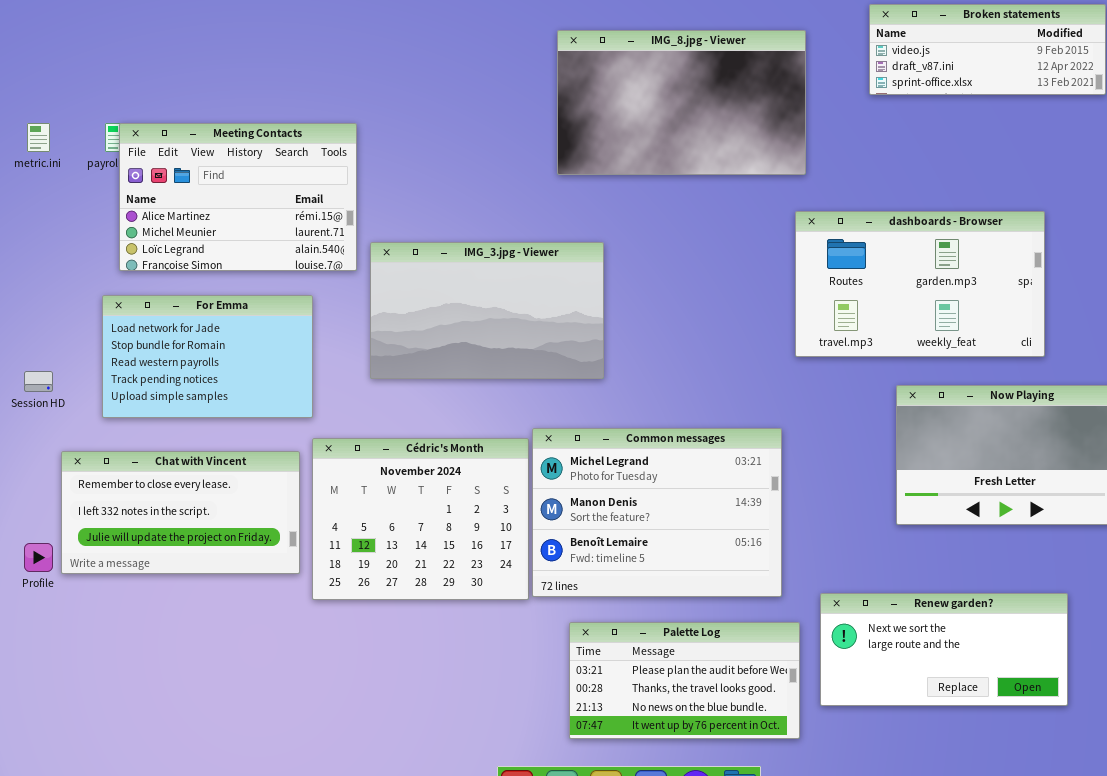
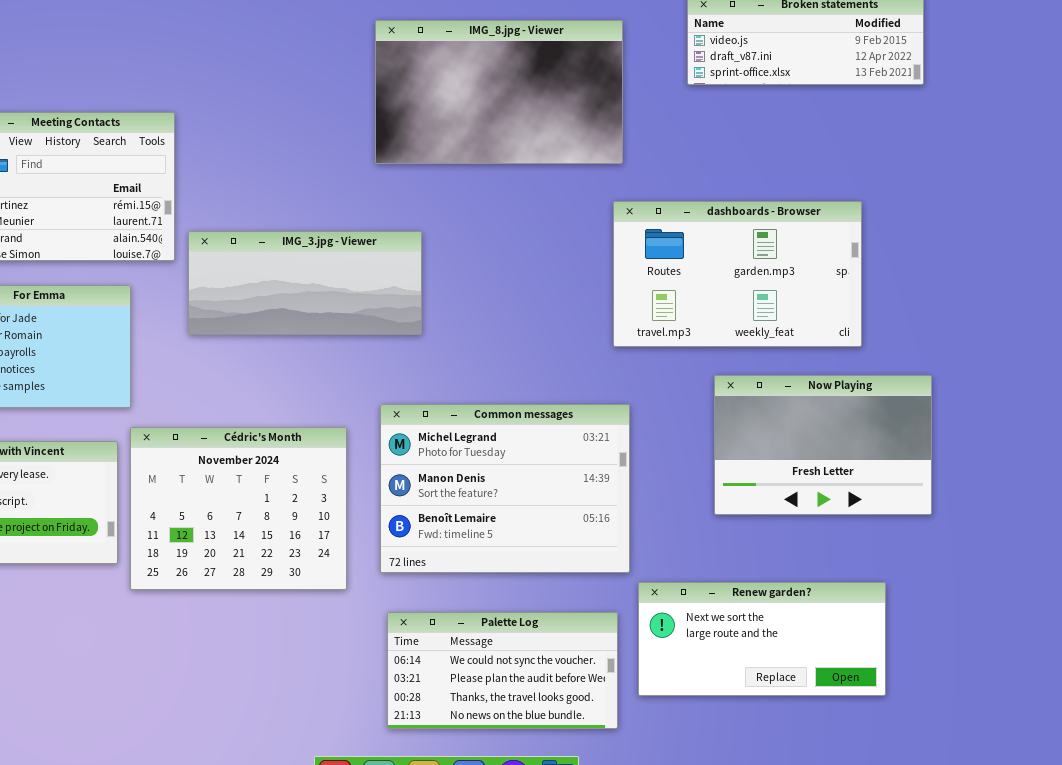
IMG_3.jpg - Viewer: [370,242,604,379] -> [188,231,422,335], resized
Common messages: [532,428,782,597] -> [380,404,630,573], moved
Palette Log: [569,622,800,739] -> [387,612,618,729], scrolled up 1 row

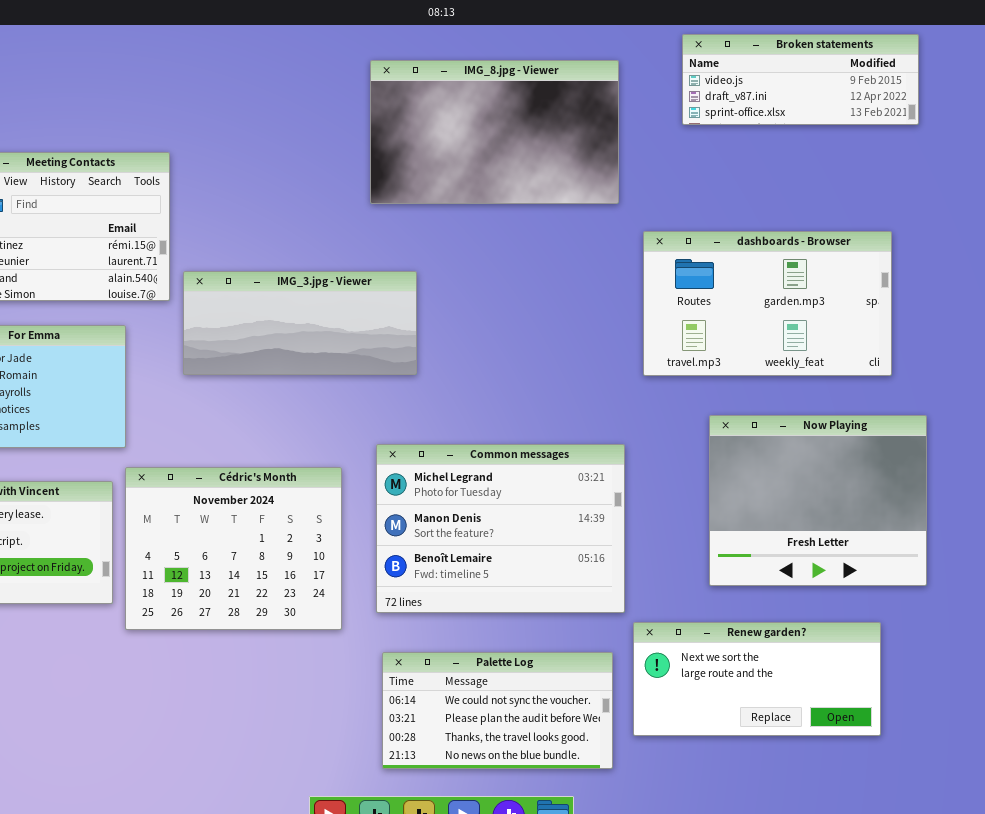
dashboards - Browser: [613,201,862,347] -> [643,231,892,376], moved
Now Playing: [714,375,932,515] -> [709,415,927,586], resized

